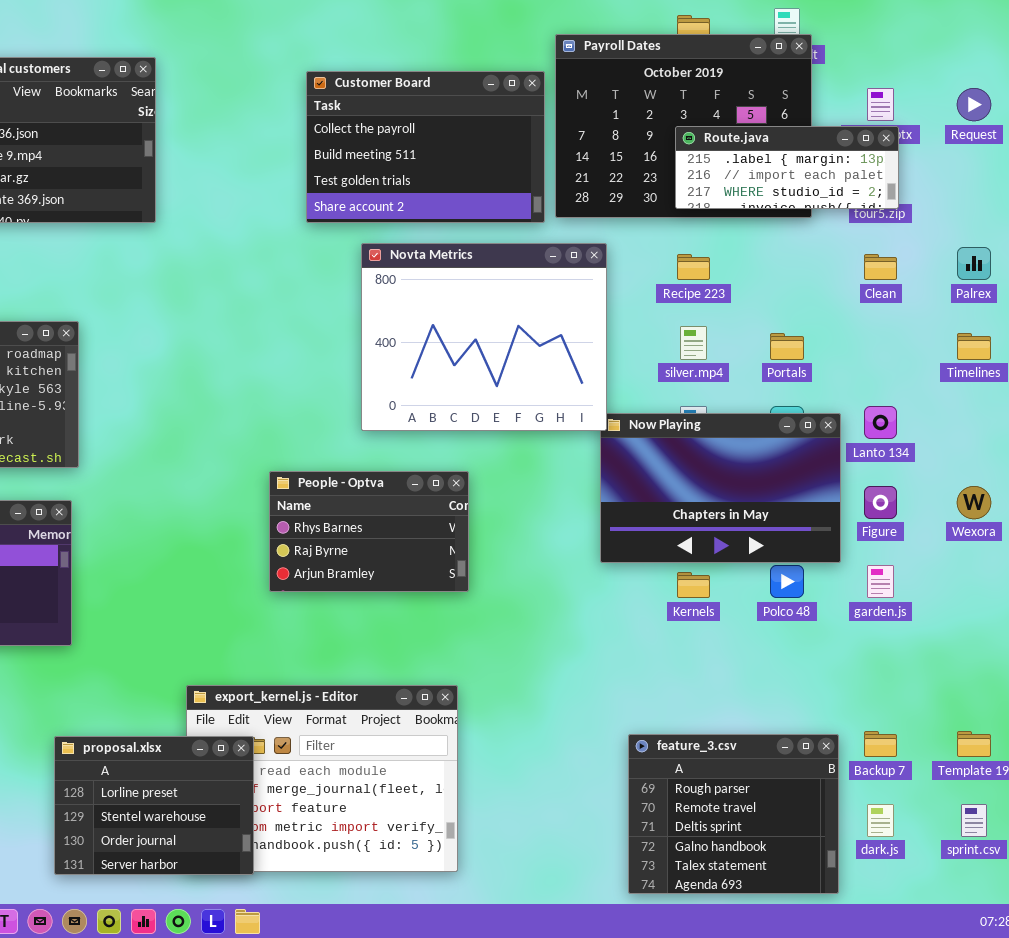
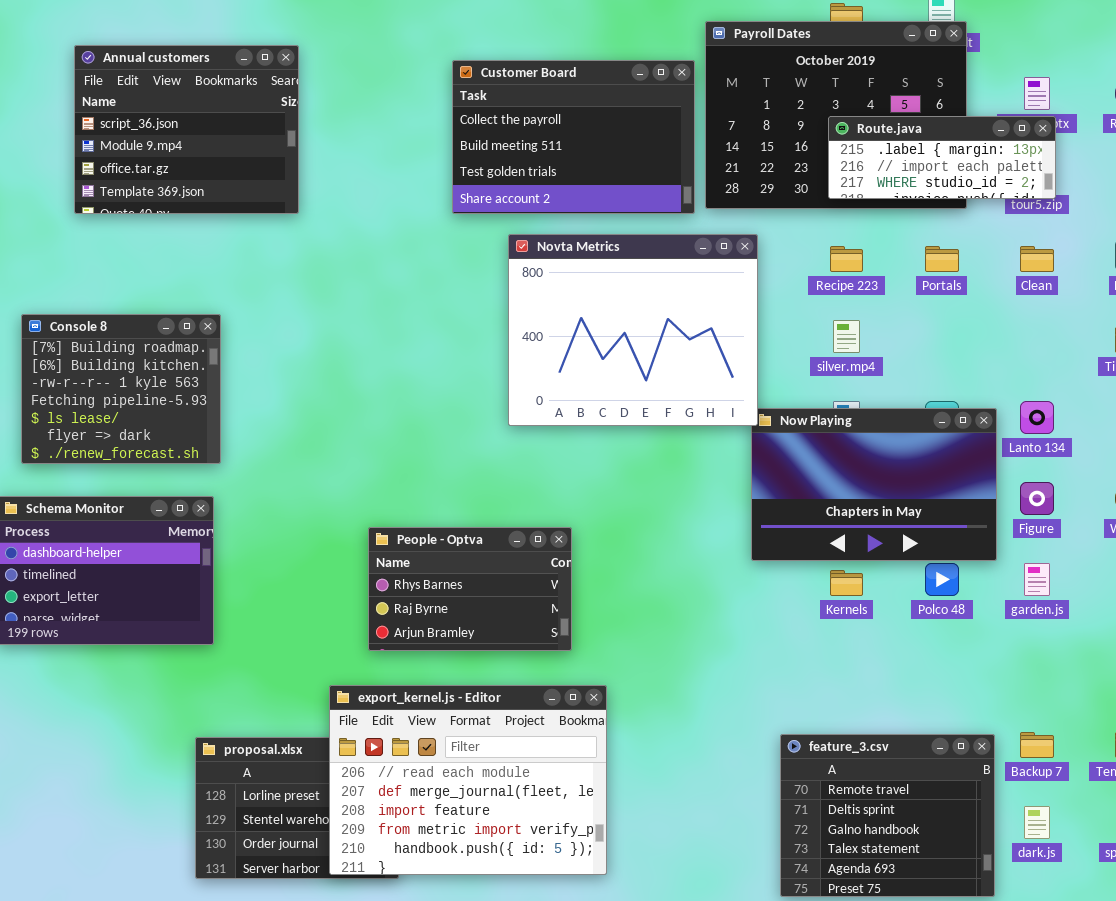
Portals: [770,333,804,360] -> [925,246,959,272], moved
People - Optva: [269,471,469,592] -> [368,527,572,651], moved
export_kernel.js - Editor: [186,685,458,872] -> [329,685,607,875], raised
feature_3.csv: [628,734,839,894] -> [780,734,995,897], scrolled down 1 row

